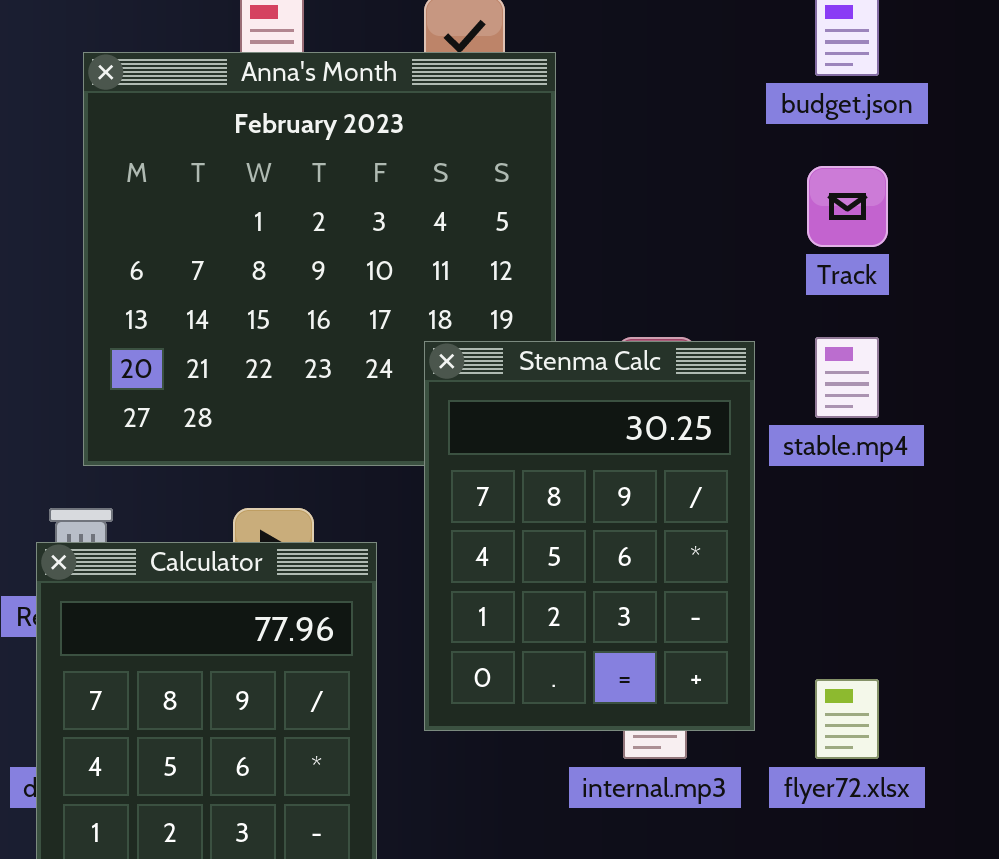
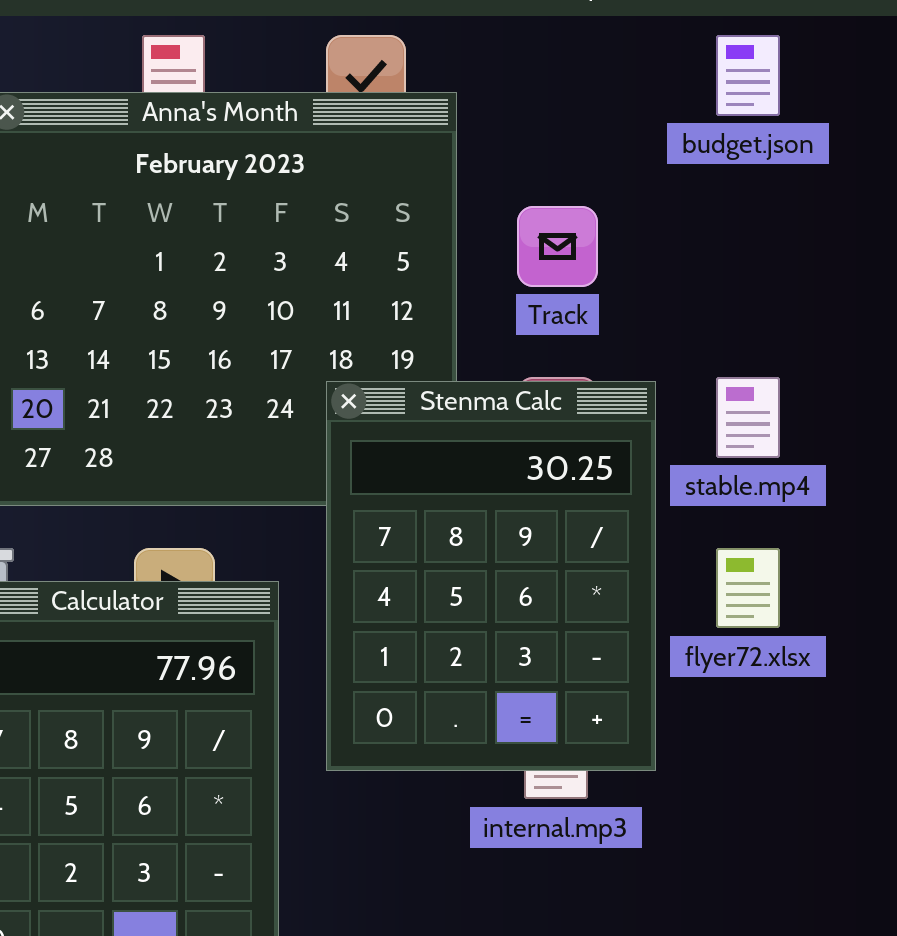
Track: [807,166,888,247] -> [517,206,598,287], moved
flyer72.xlsx: [815,679,879,759] -> [716,548,780,628], moved

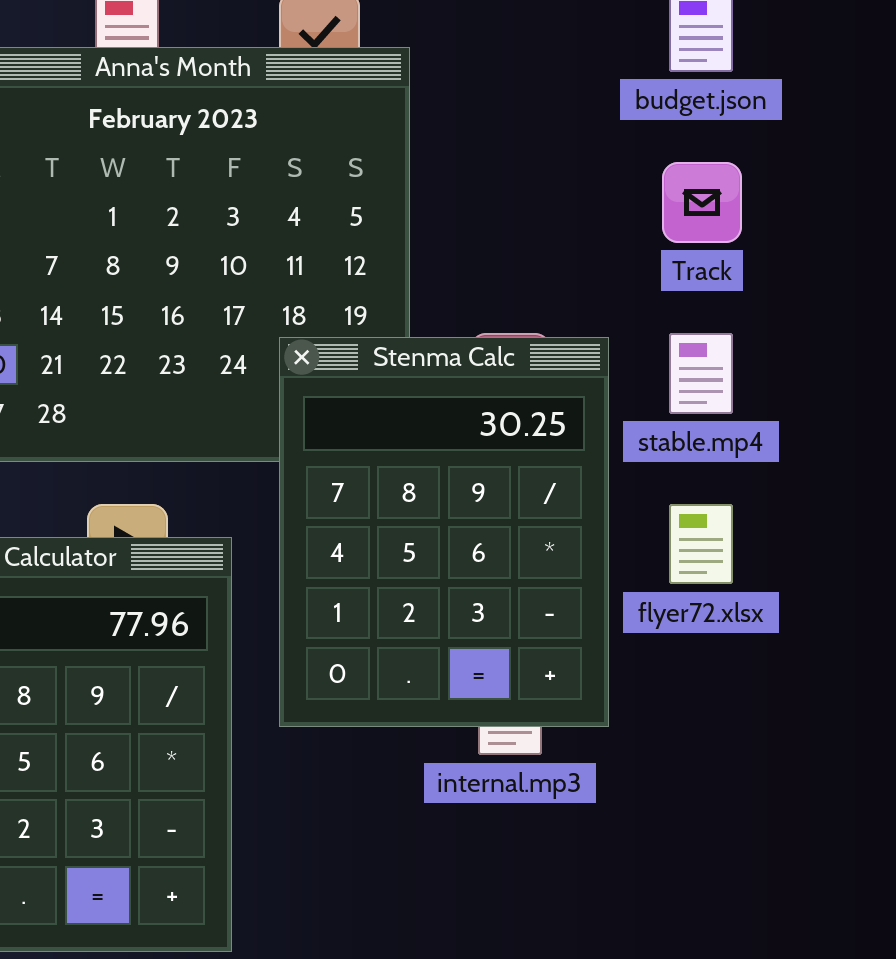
Track: [517,206,598,287] -> [662,162,742,243], moved

